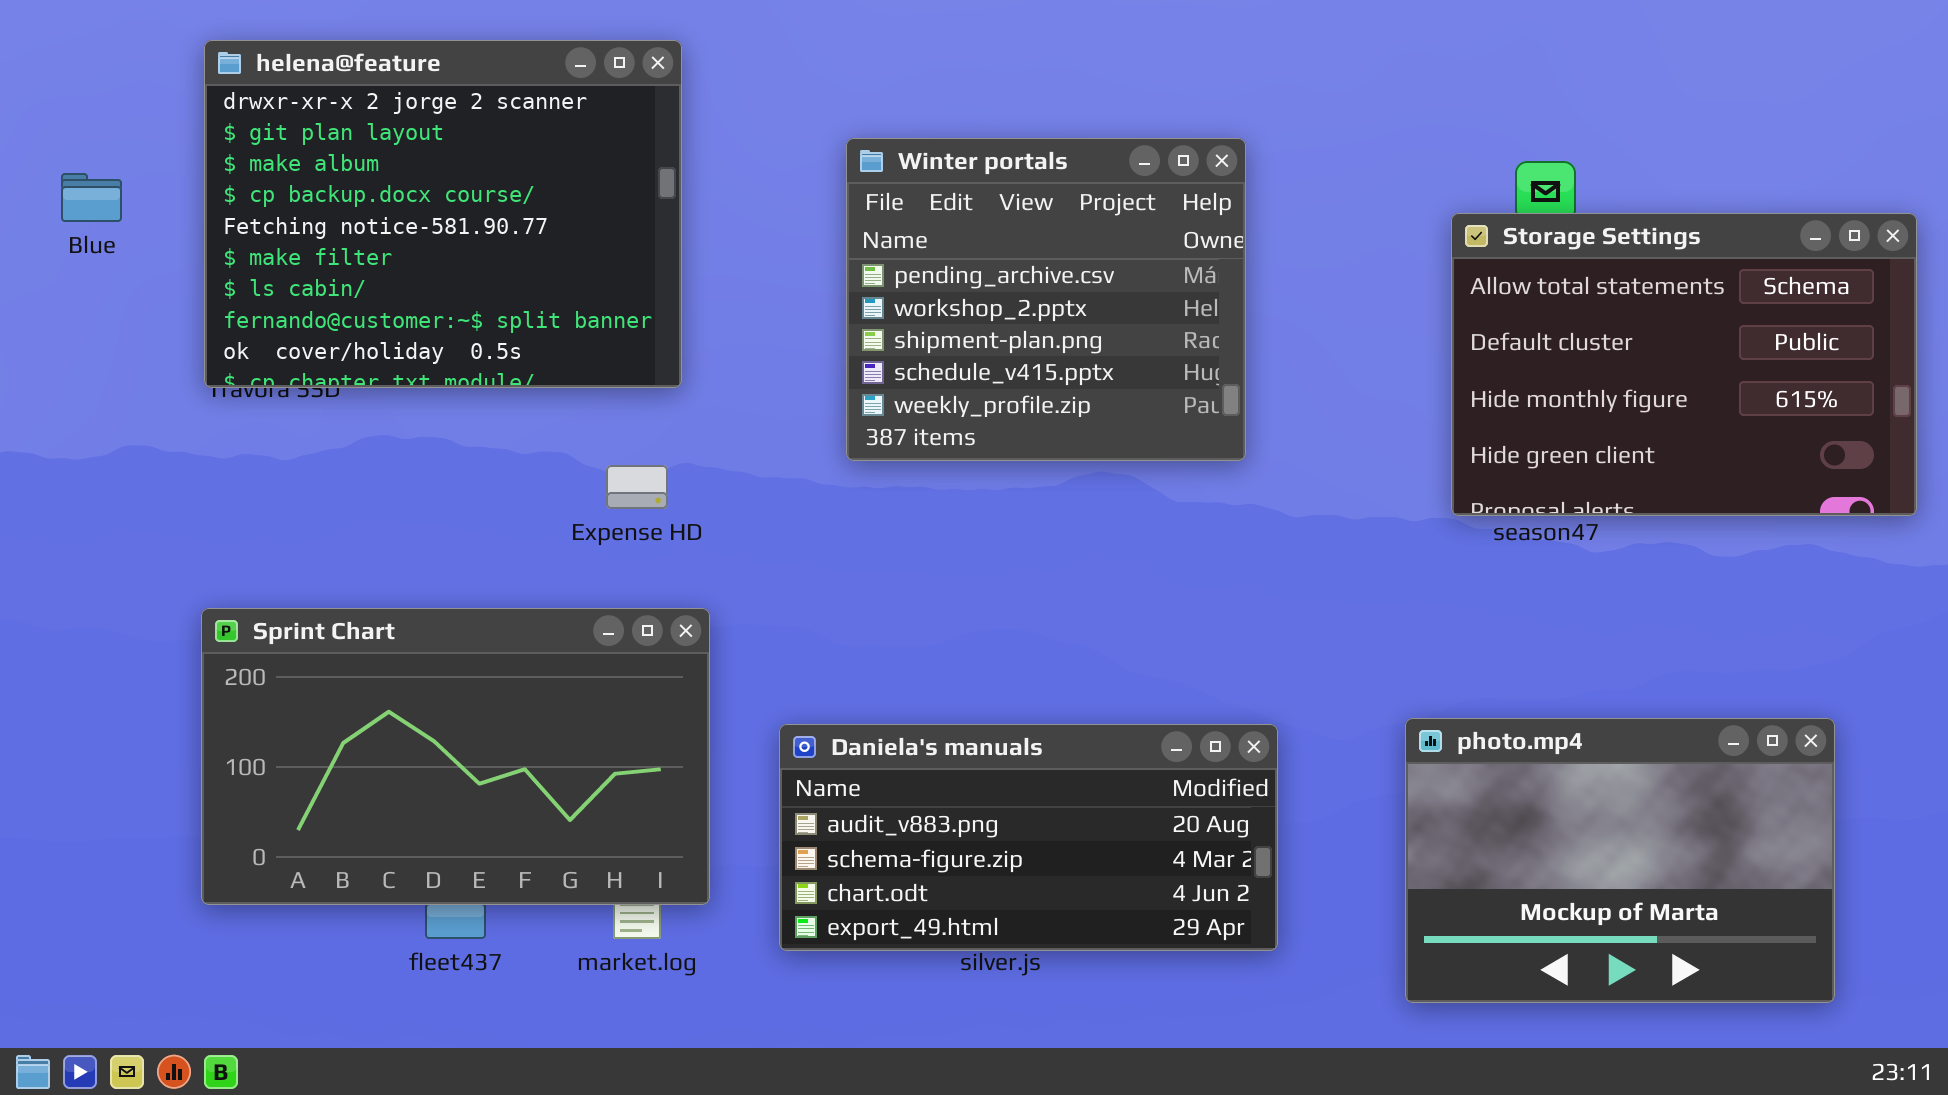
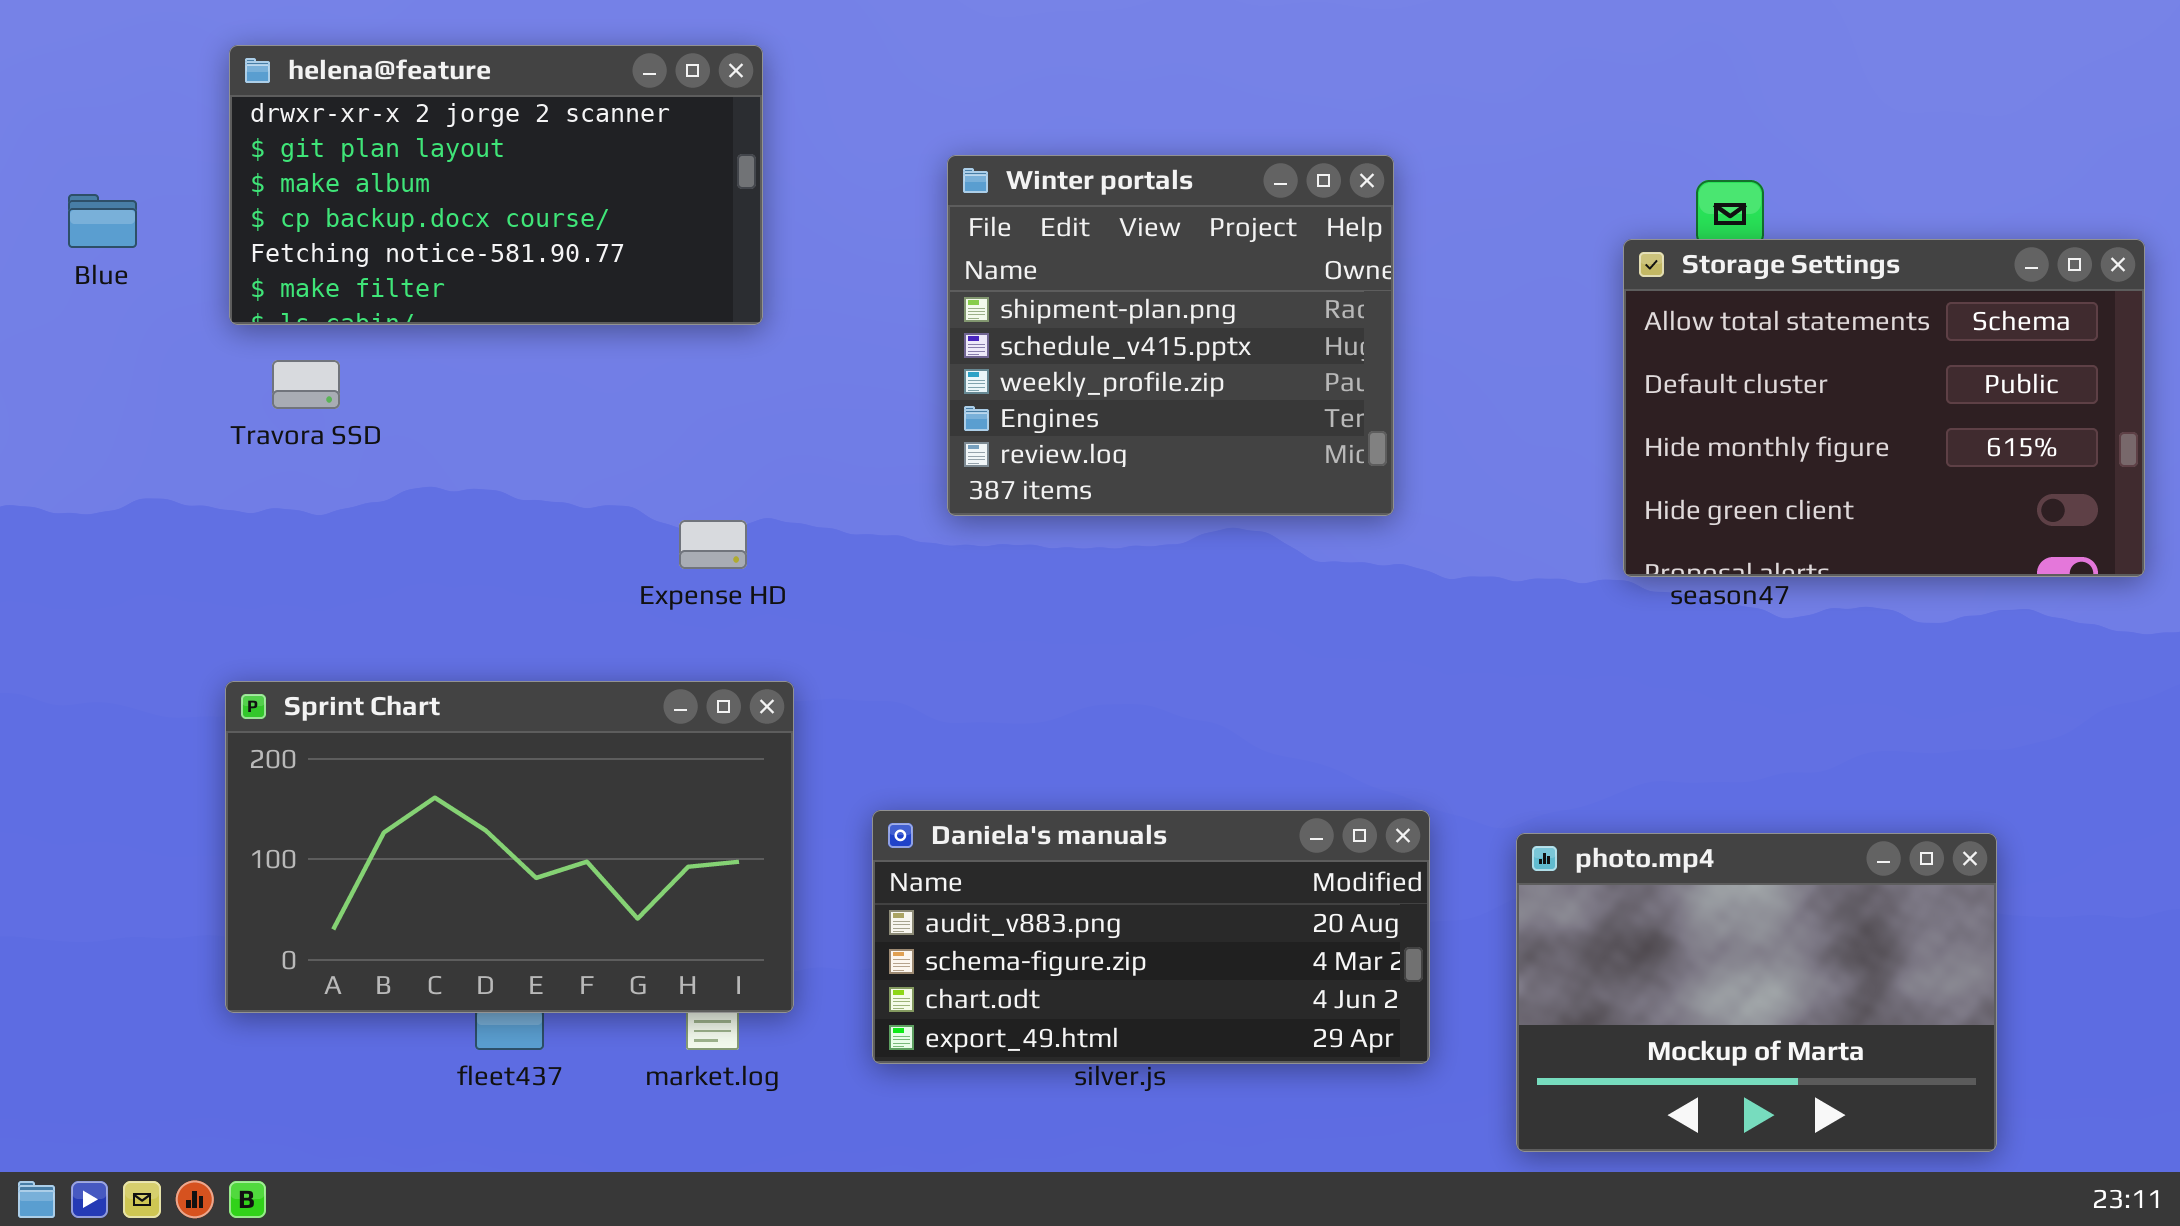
helena@feature: [204,40,682,388] -> [229,45,763,325], resized
Winter portals: [846,138,1246,461] -> [947,155,1394,516], scrolled down 2 rows
photo.mp4: [1405,718,1835,1003] -> [1516,833,1997,1152], moved

